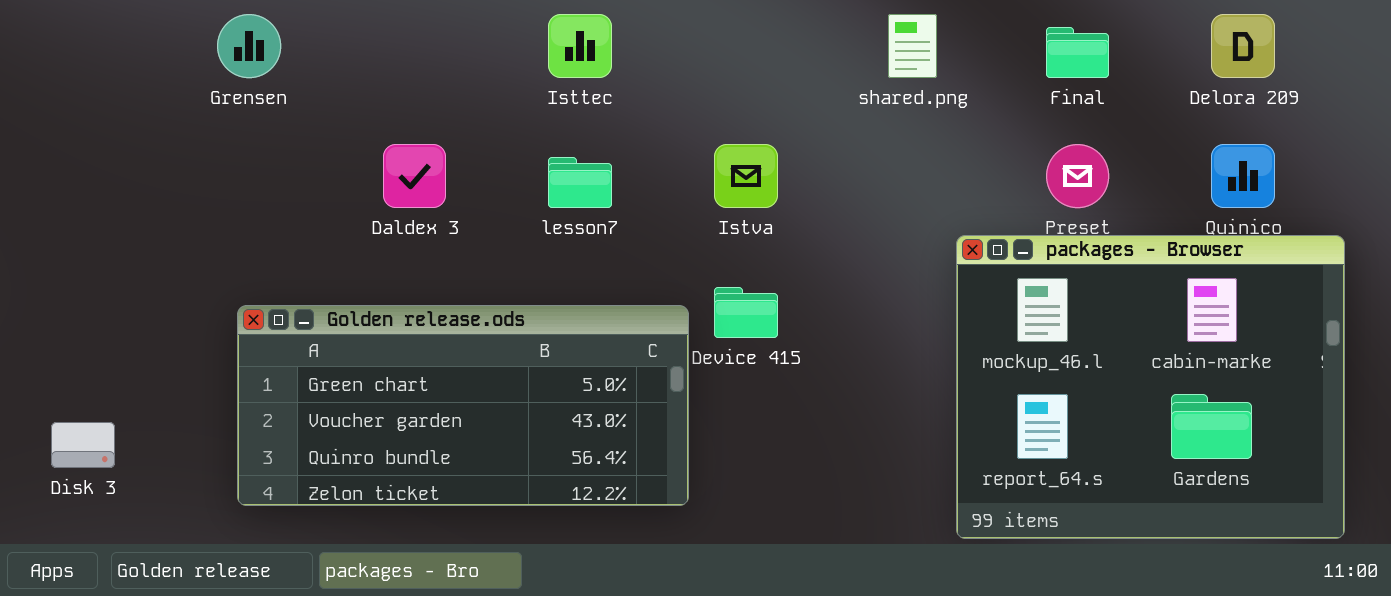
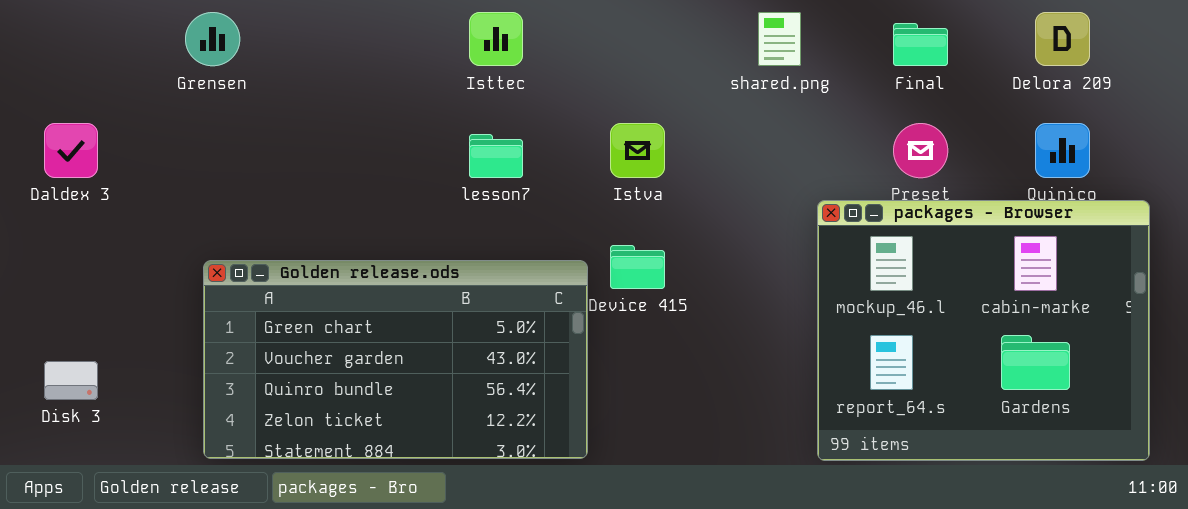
Daldex 3: [383,144,446,208] -> [44,123,98,178], moved
Golden release.ods: [237,305,689,506] -> [203,260,588,459], resized

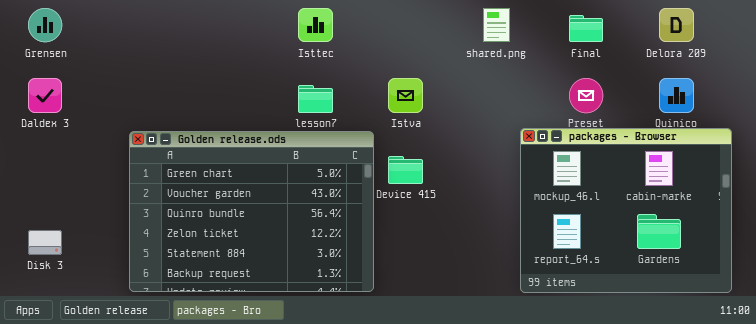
Grensen: [185,12,240,66] -> [28,8,62,42], moved
Golden release.ods: [203,260,588,459] -> [129,131,374,292], resized

